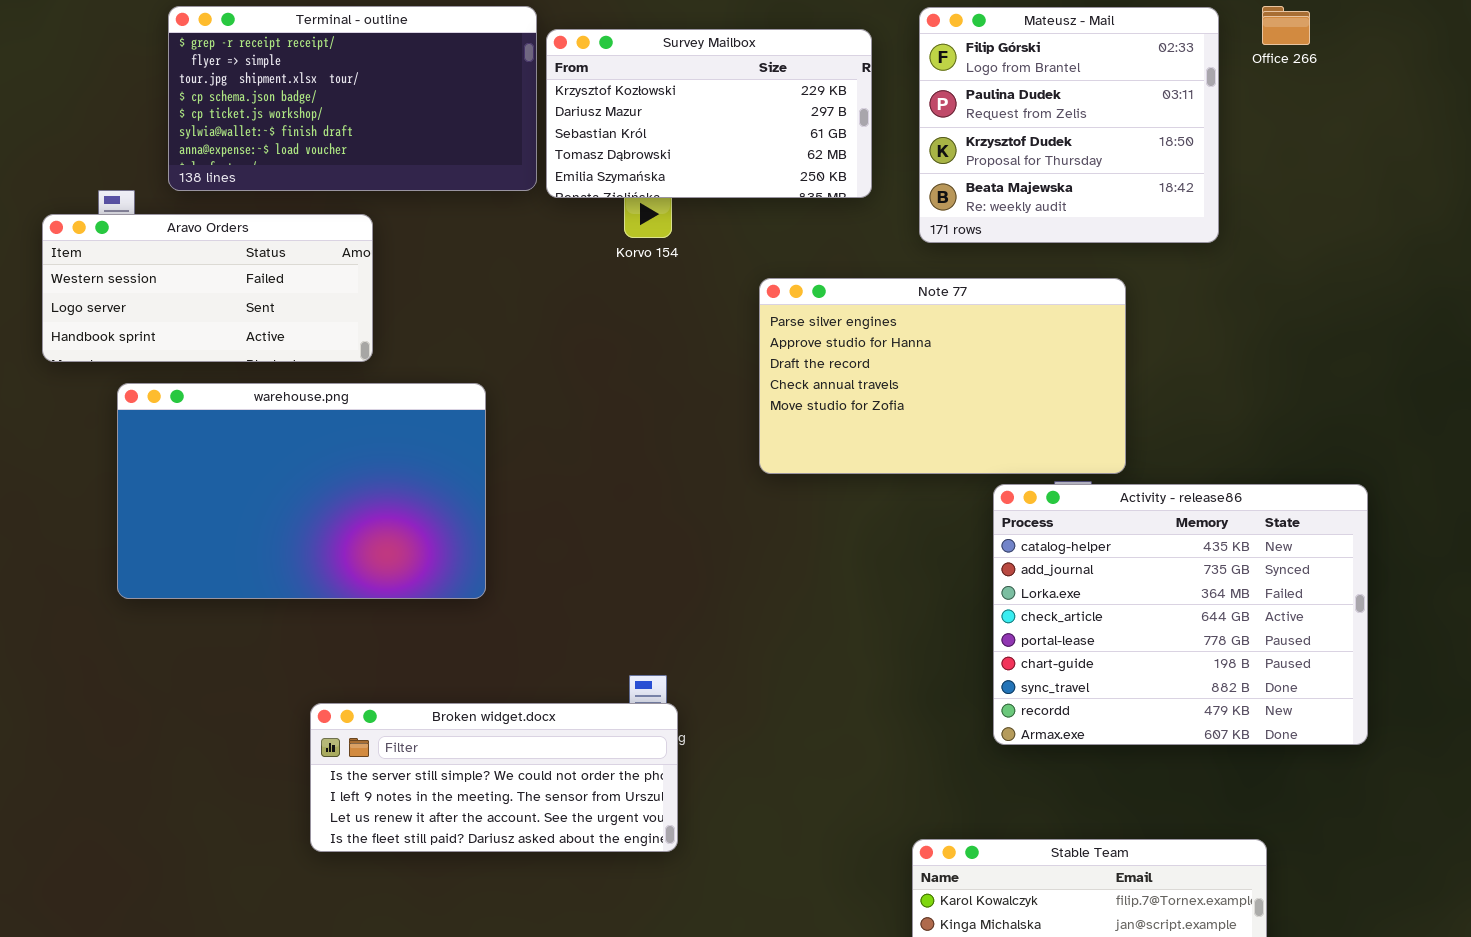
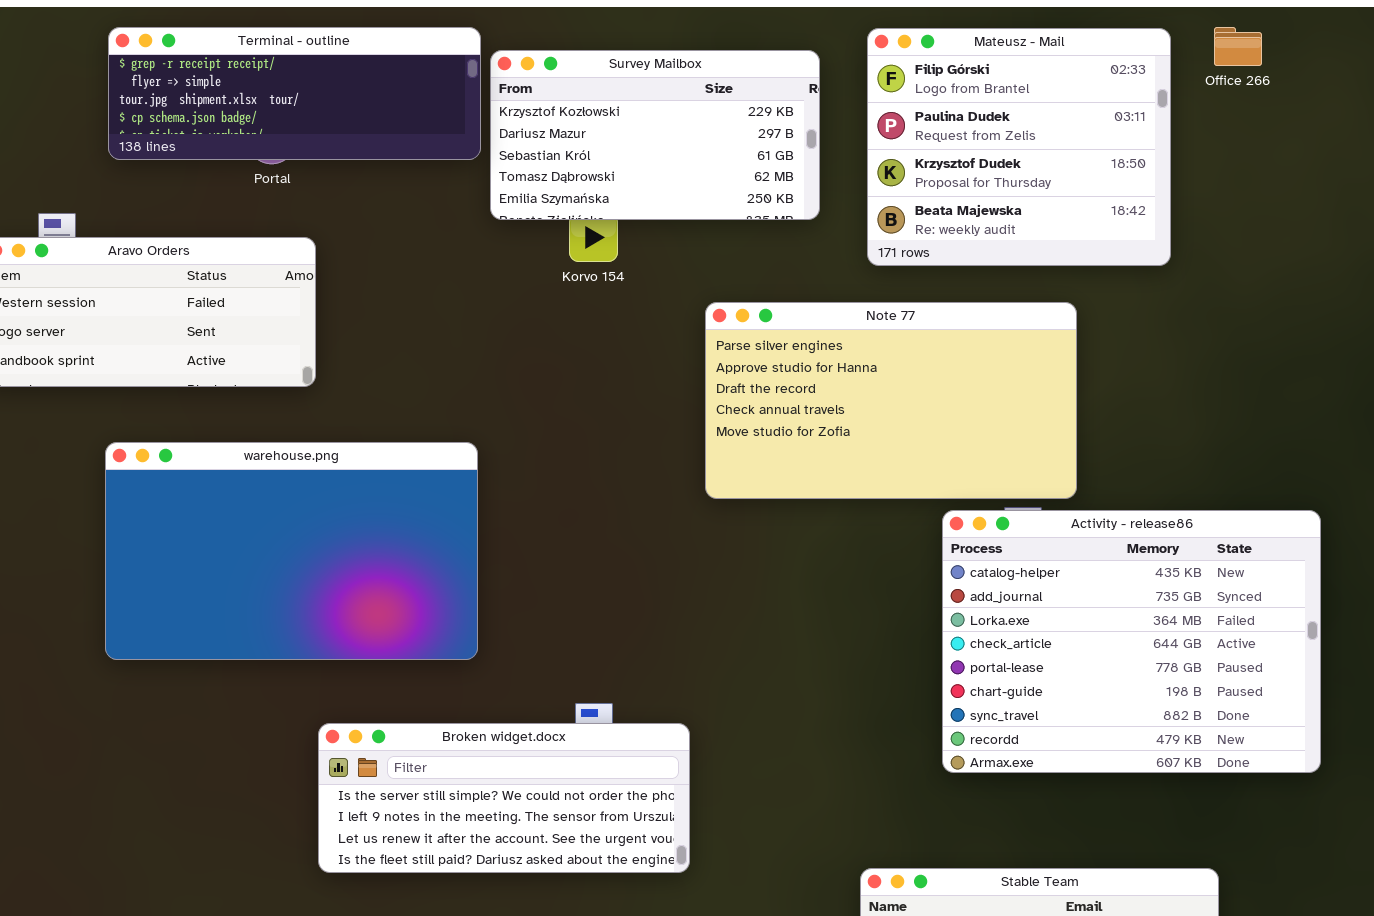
Terminal - outline: [168,6,537,191] -> [108,27,481,160], resized
warehouse.png: [117,383,486,599] -> [105,442,478,660], moved
Broken widget.docx: [310,703,678,852] -> [318,723,690,873], moved

